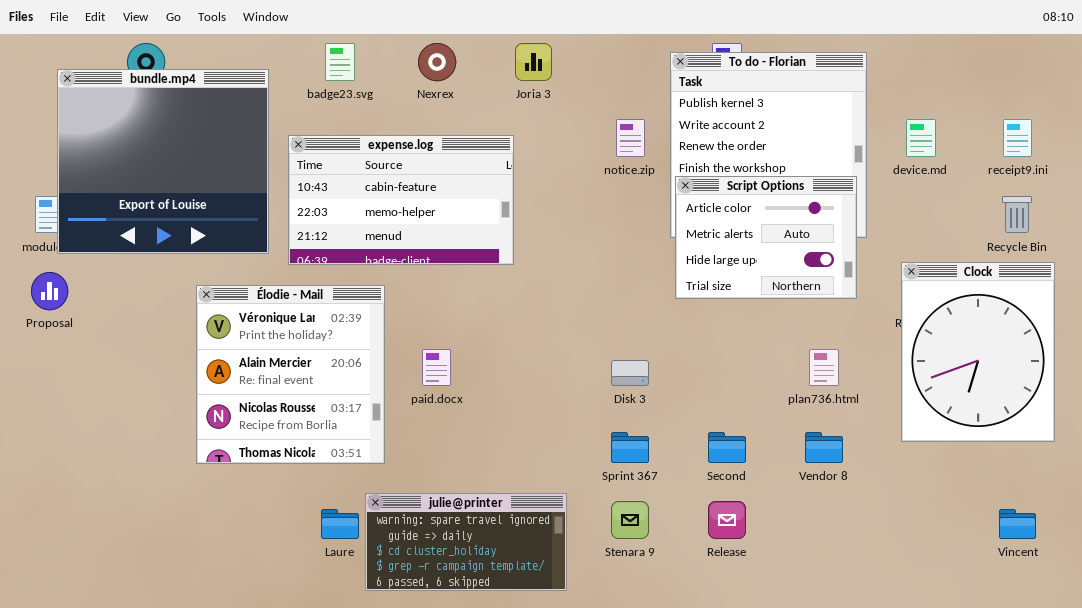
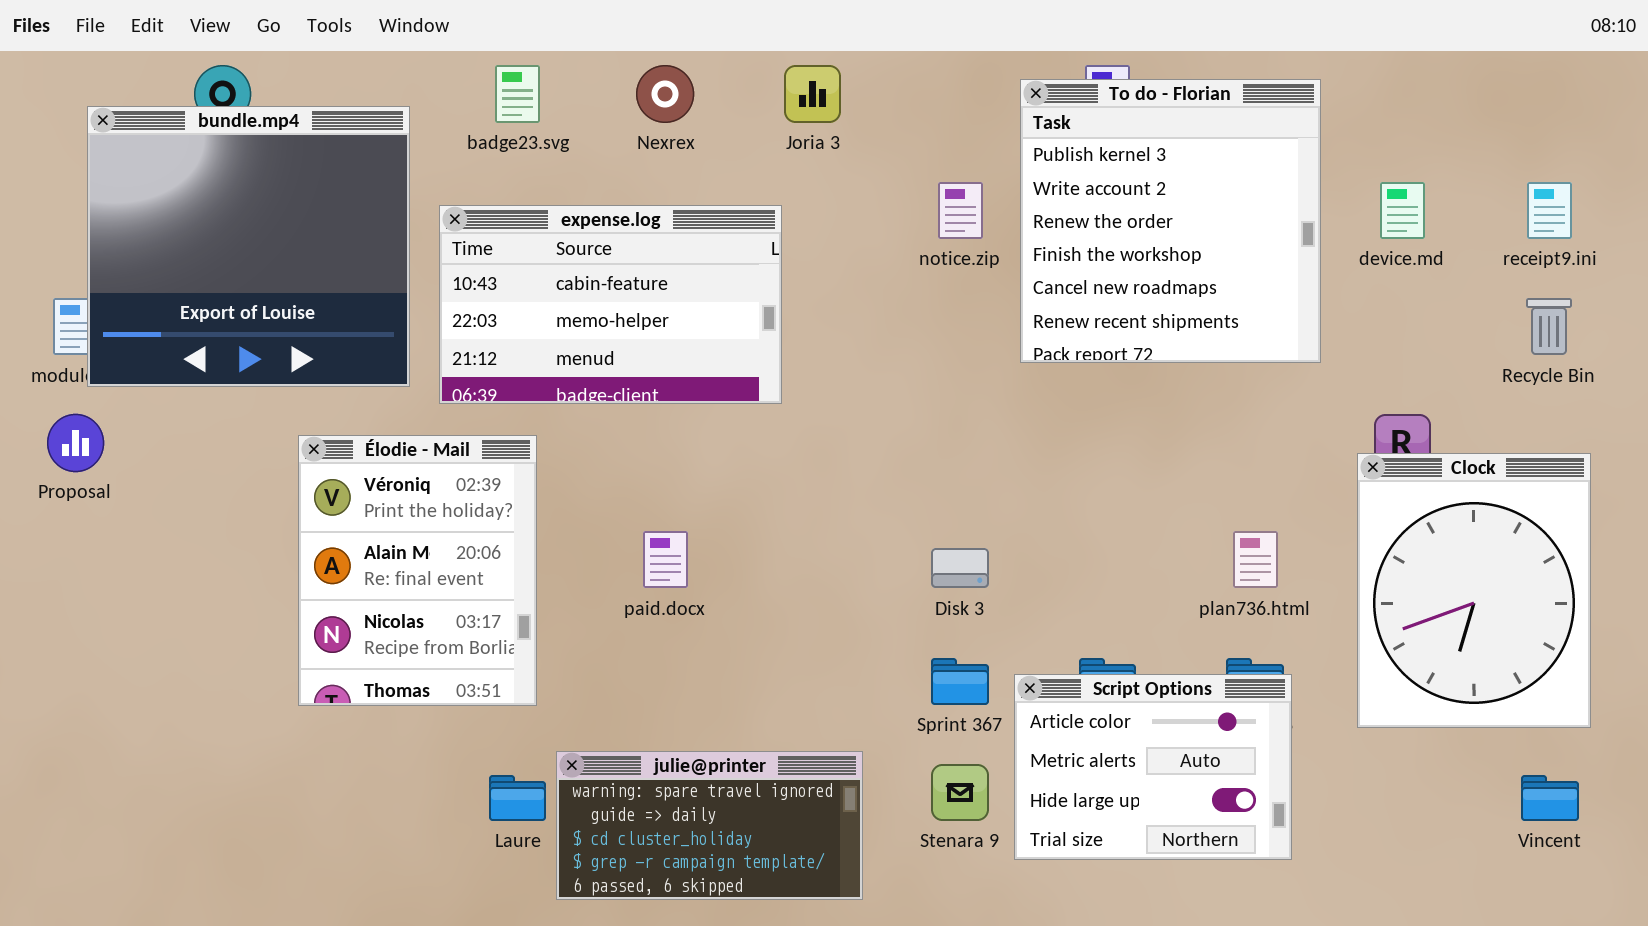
Script Options: [675,176,857,299] -> [1014,674,1292,860], moved
Clock: [901,262,1055,442] -> [1357,453,1591,728], moved
Élodie - Mail: [196,285,385,464] -> [298,435,537,706], resized

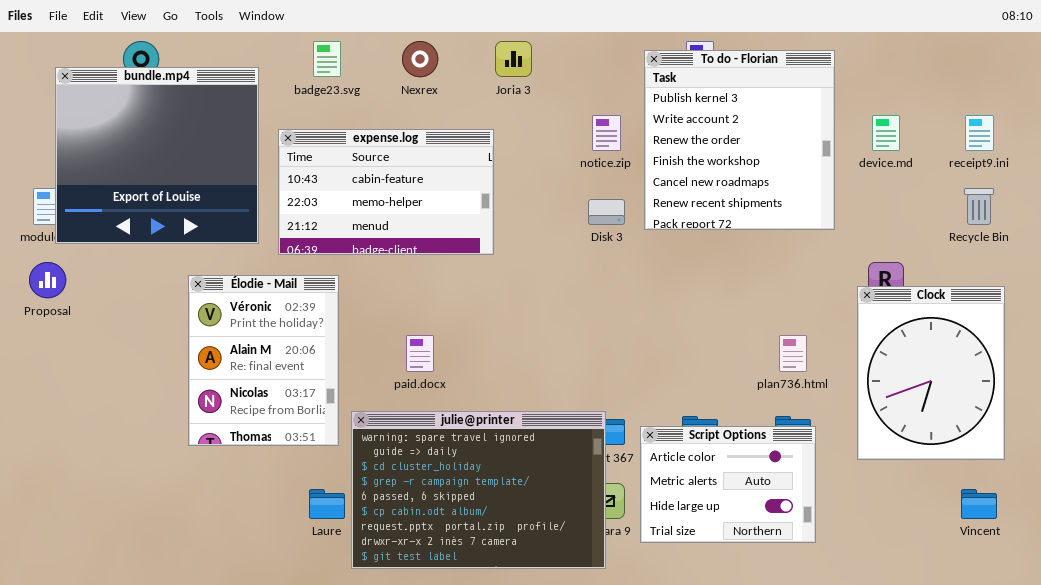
Disk 3: [931,548,989,588] -> [588,199,625,225], moved
julie@printer: [556,751,863,900] -> [351,411,606,569], resized

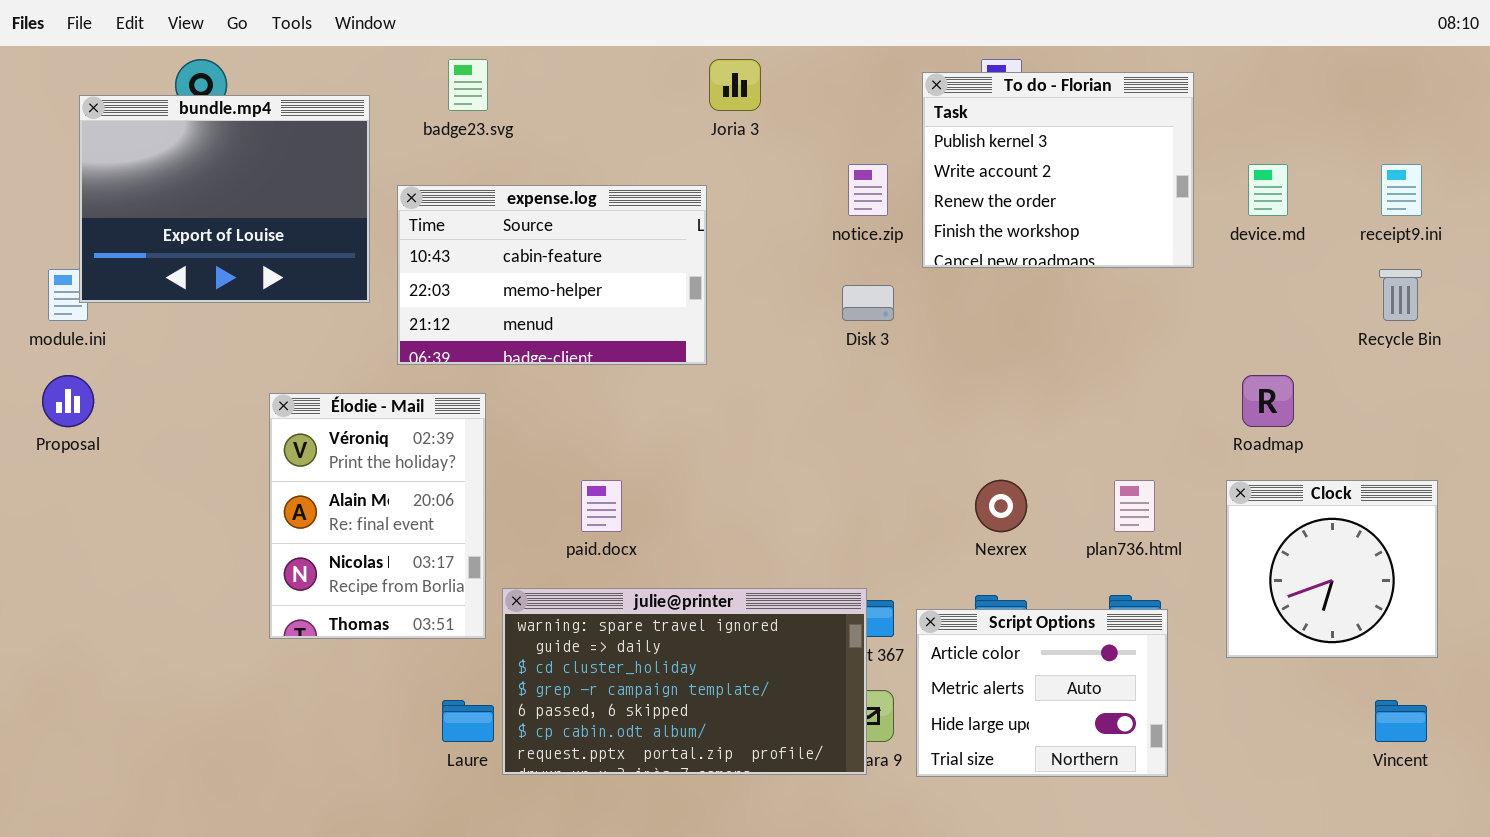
Nexrex: [402,41,438,77] -> [975,480,1027,532], moved
To do - Florian: [644,50,835,230] -> [922,72,1194,268], resized
bundle.mp4: [55,67,259,244] -> [79,95,370,303], resized
Clock: [857,286,1005,460] -> [1226,480,1438,658], resized
julie@printer: [351,411,606,569] -> [502,588,867,775], resized

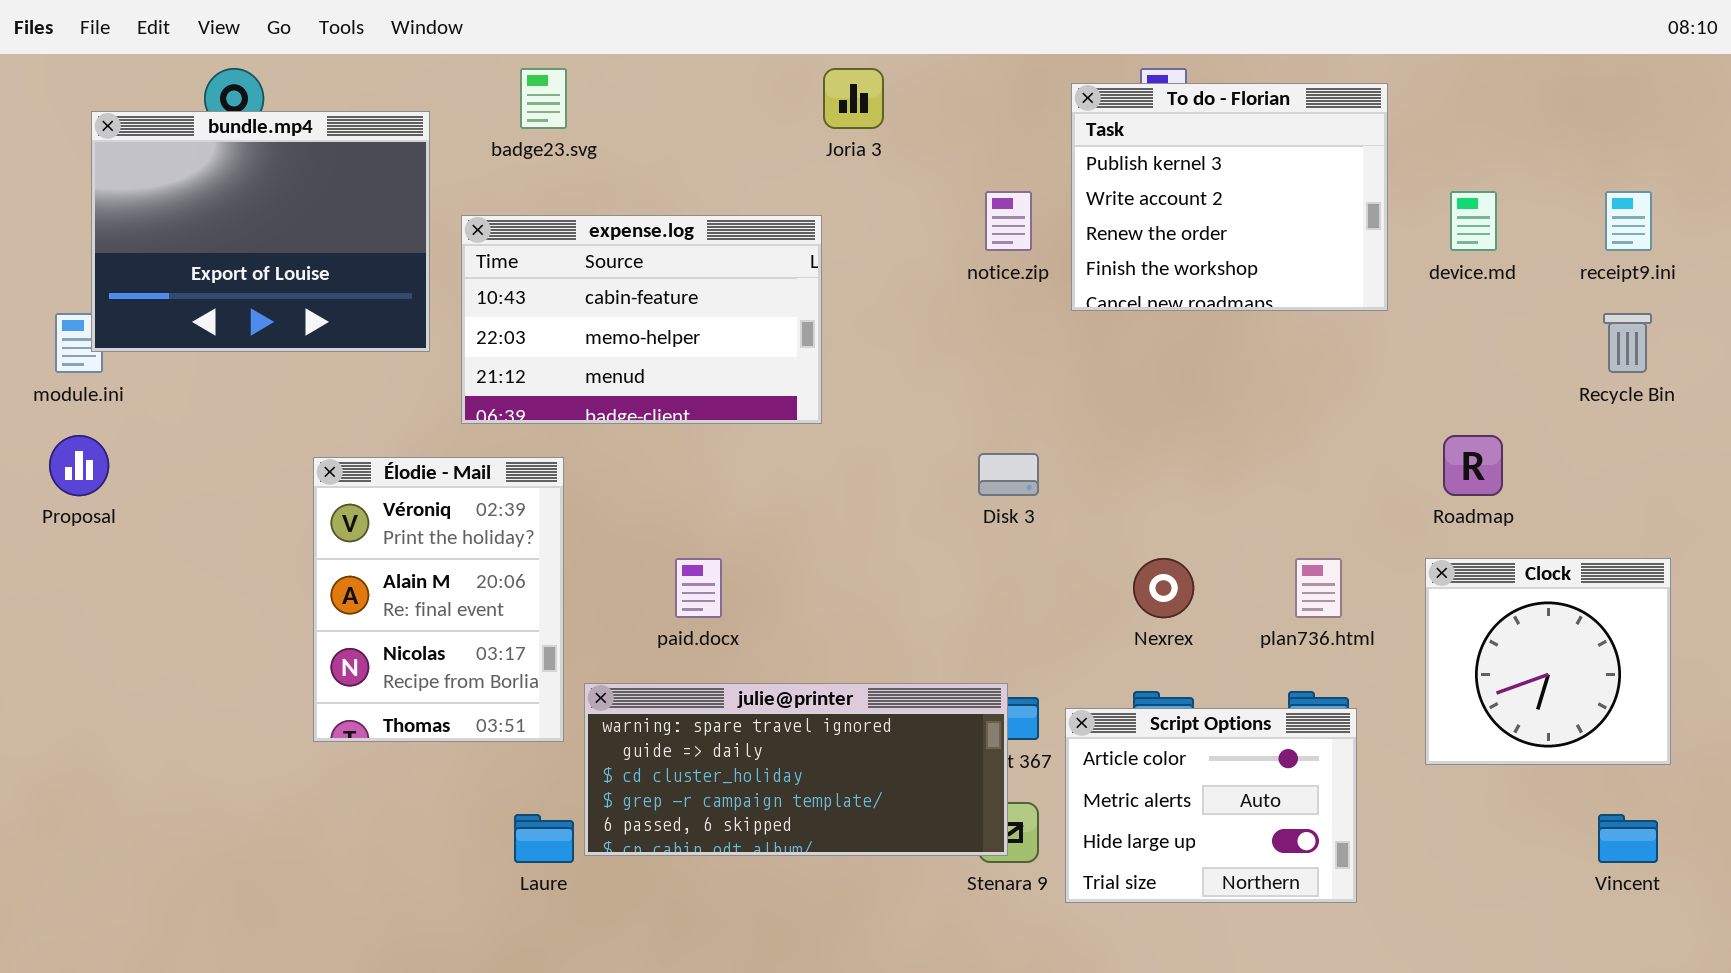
Disk 3: [842,285,894,321] -> [978,453,1039,496], moved
julie@printer: [502,588,867,775] -> [584,683,1008,856], resized

